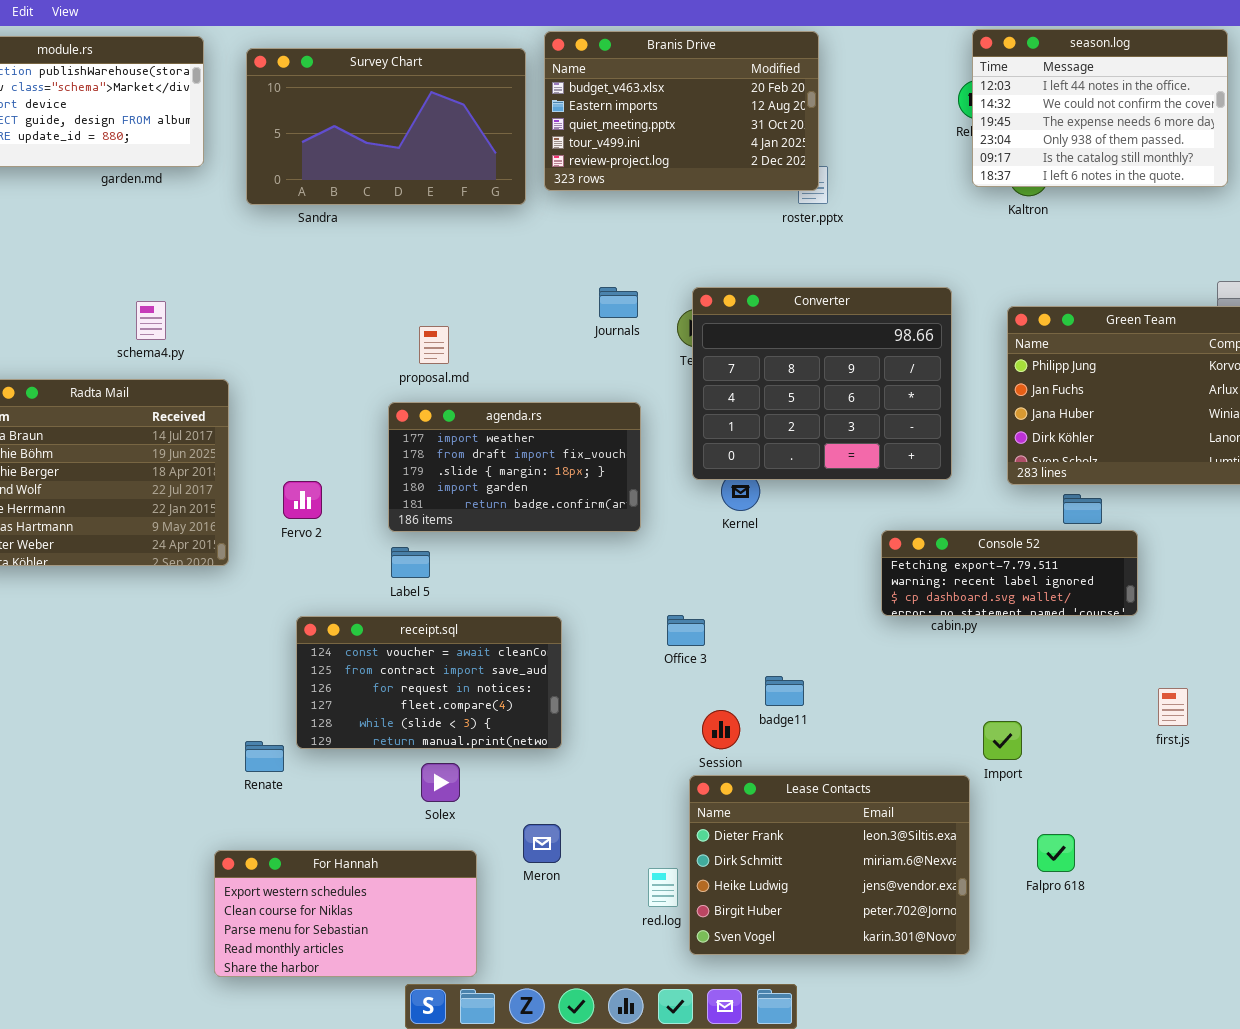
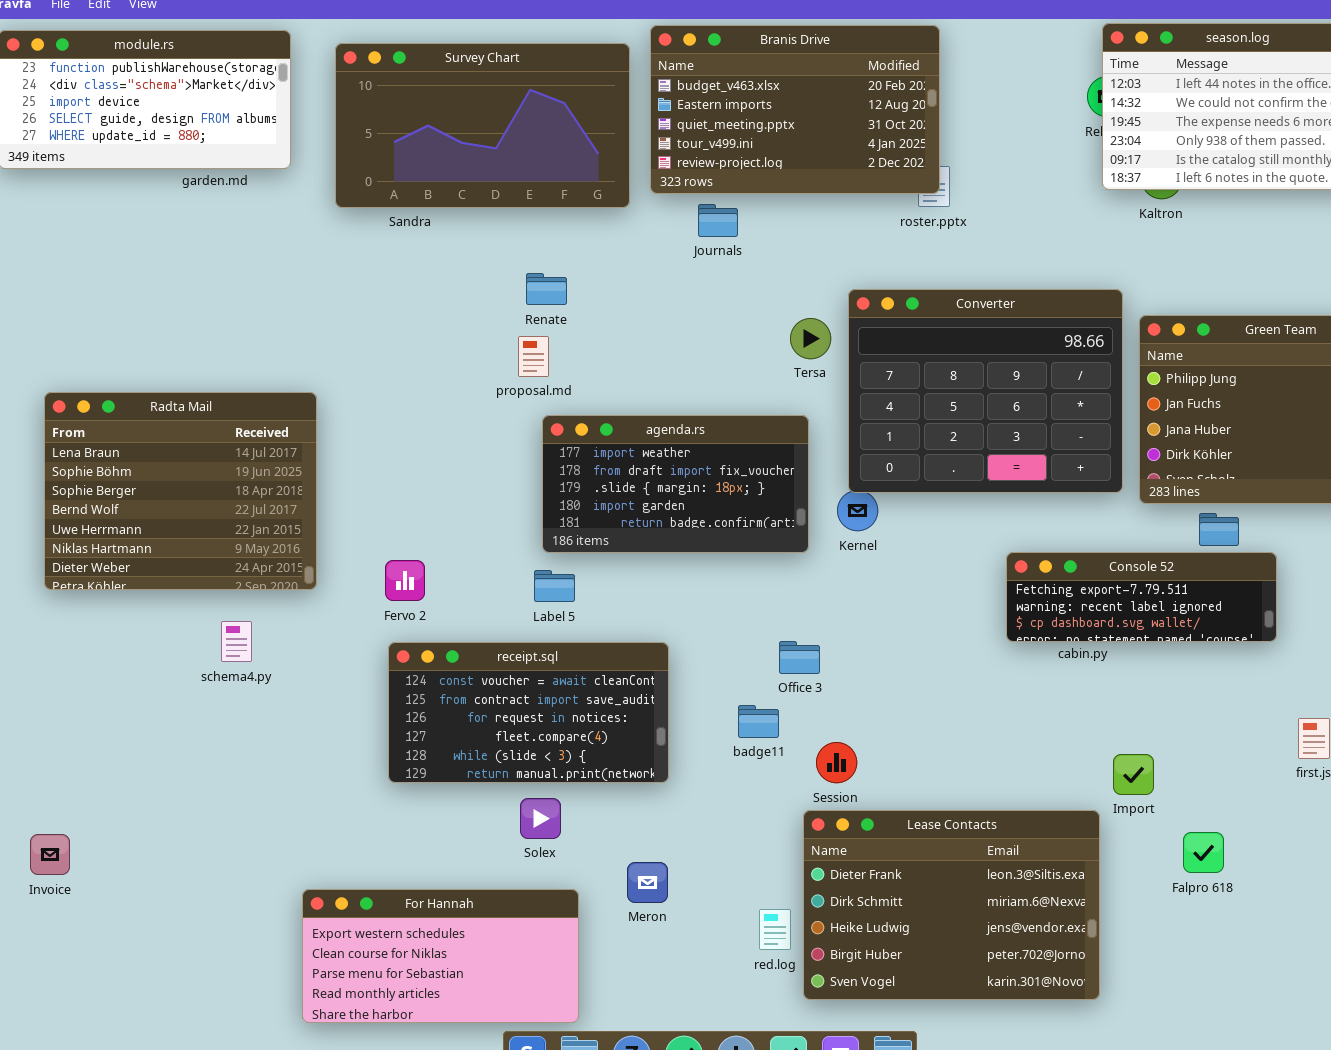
Journals: [599,287,638,318] -> [698,204,738,237], moved
Converter: [692,287,952,480] -> [848,289,1123,493], moved
schema4.py: [136,301,166,340] -> [221,621,252,662], moved
agenda.rs: [388,402,641,532] -> [542,415,809,553], moved
Fervo 2: [283,481,322,519] -> [385,560,425,601], moved
Label 5: [391,547,430,578] -> [534,570,575,602], moved
badge11: [765,676,804,706] -> [738,705,779,738], moved
Renate: [245,741,284,772] -> [526,273,567,305], moved
Falpro 618: [1037,834,1075,872] -> [1183,832,1224,873], moved

